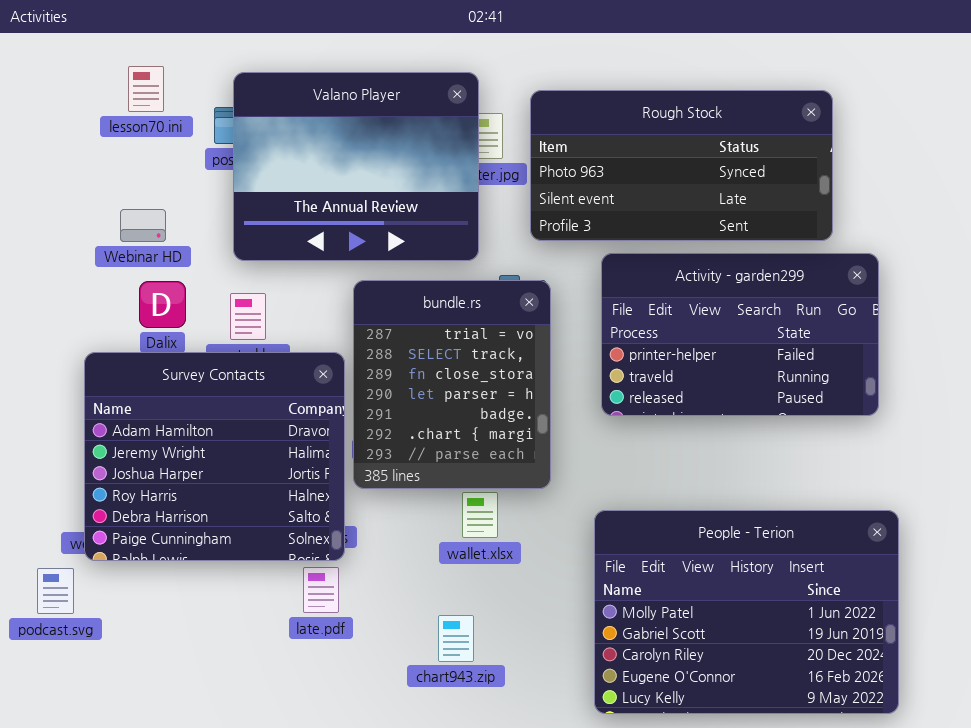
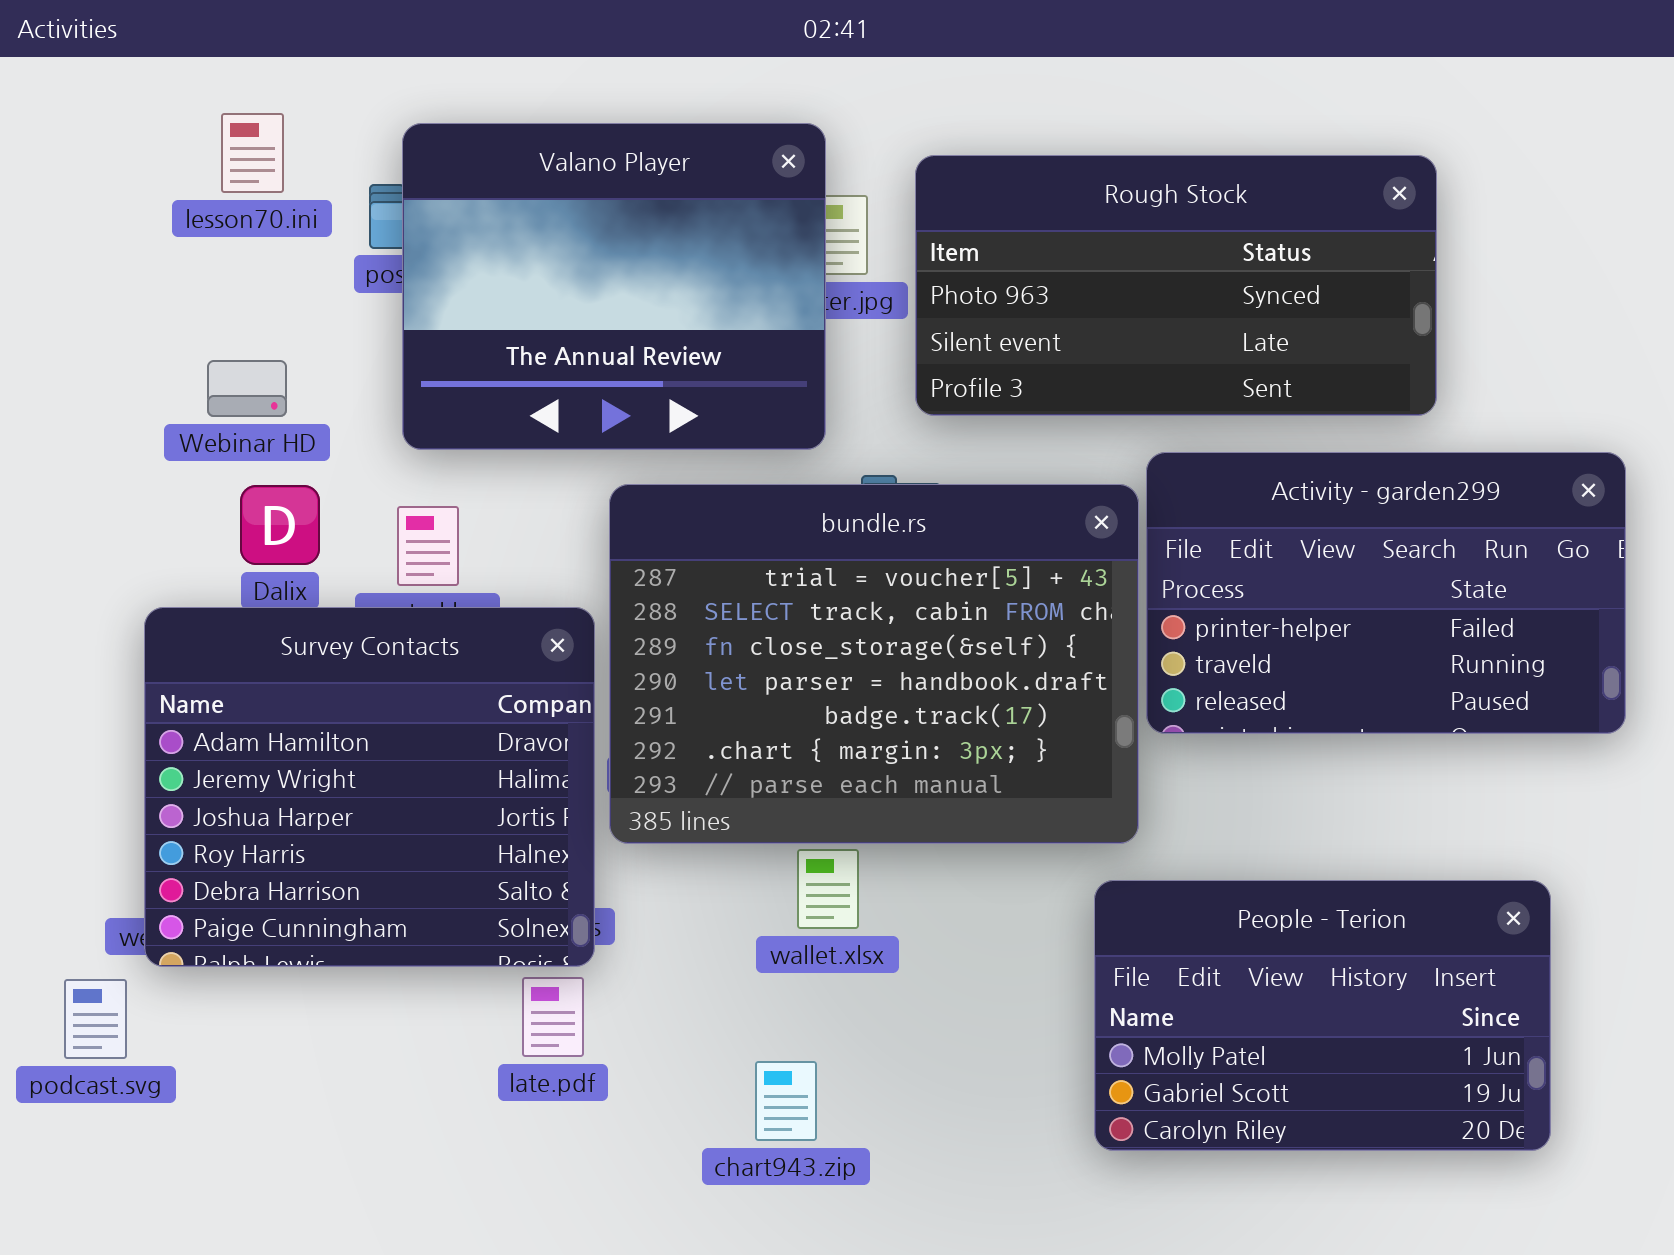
Activity - garden299: [601,253,879,416] -> [1146,452,1626,734], moved
bundle.rs: [353,280,551,489] -> [609,484,1139,844], resized
People - Terion: [594,510,899,714] -> [1094,880,1551,1151], resized

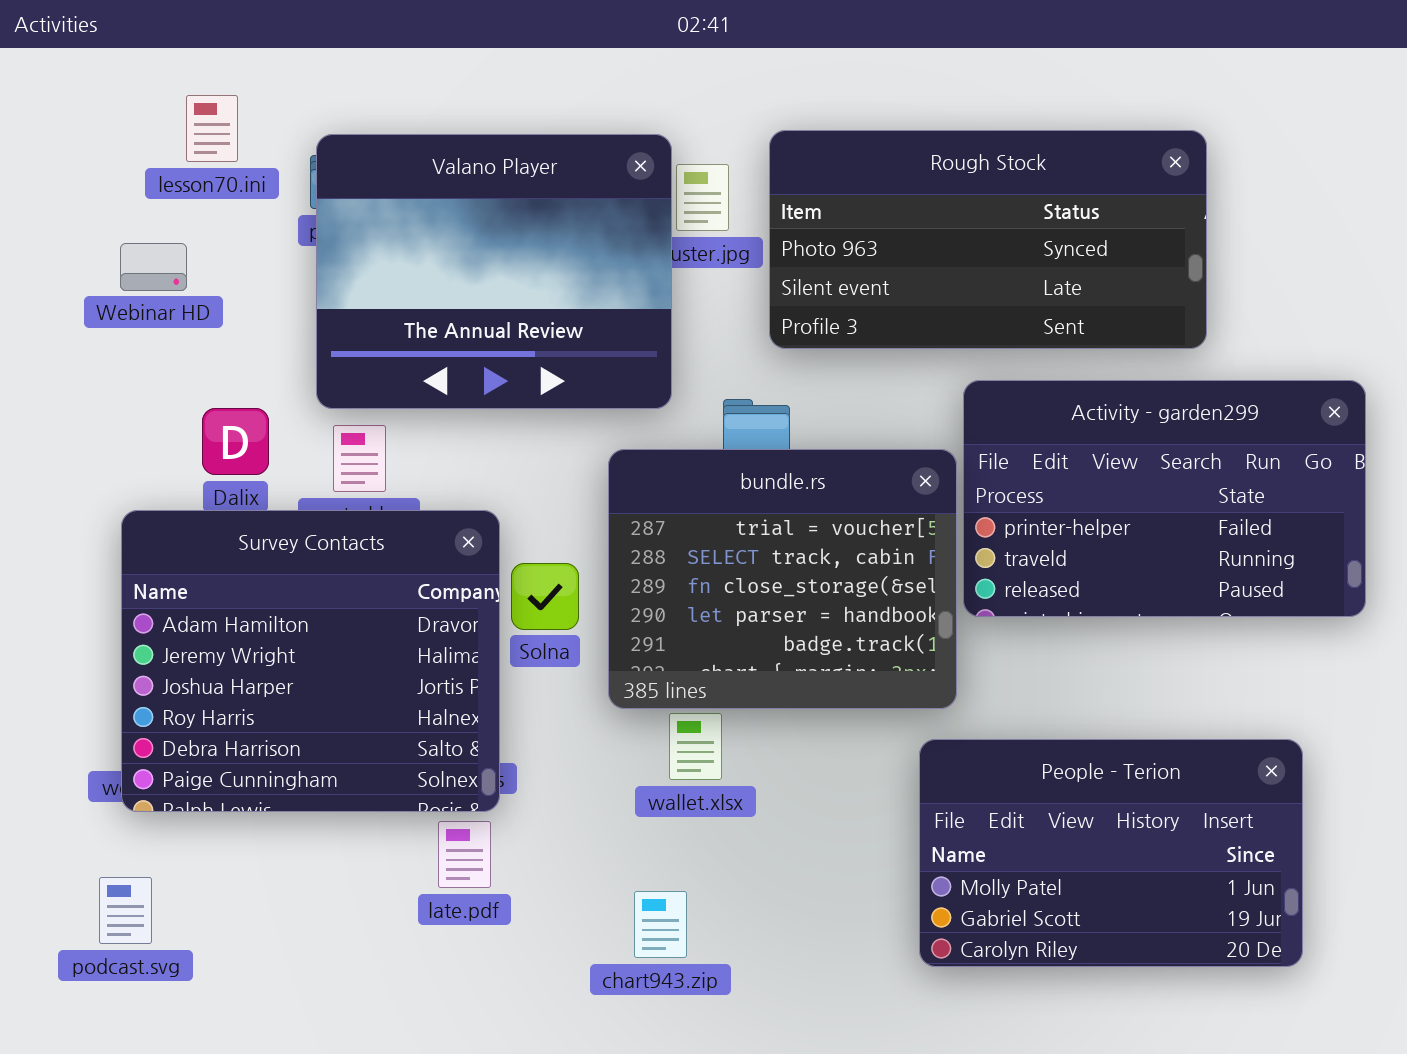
Valano Player: [402,123,826,450] -> [316,134,672,409], moved
Webinar HD: [207,360,287,417] -> [120,243,187,291], moved
bundle.rs: [609,484,1139,844] -> [608,449,957,709], resized
podcast.svg: [64,979,127,1059] -> [99,877,152,944], moved

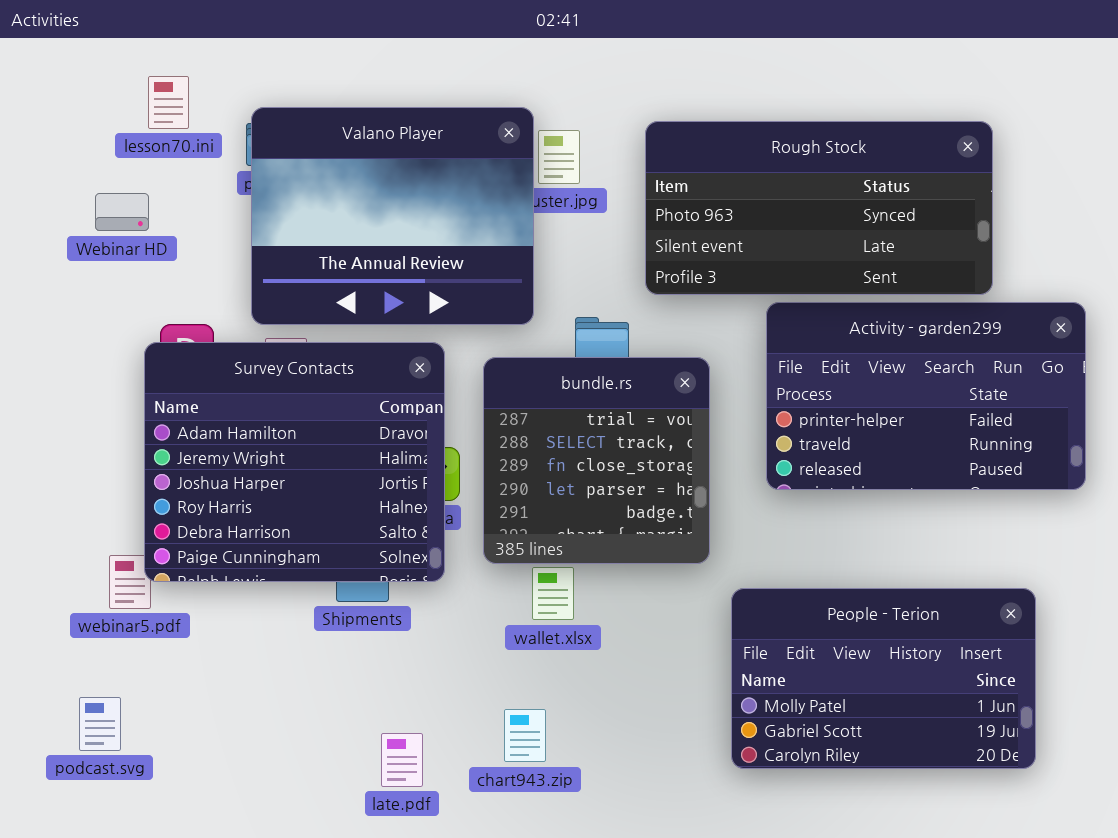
Rough Stock: [769,130,1207,349] -> [645,121,993,295], moved
bundle.rs: [608,449,957,709] -> [483,357,710,564], resized
Survey Contacts: [121,510,500,812] -> [144,342,445,582], moved
late.pdf: [438,821,491,888] -> [381,733,423,787], moved

